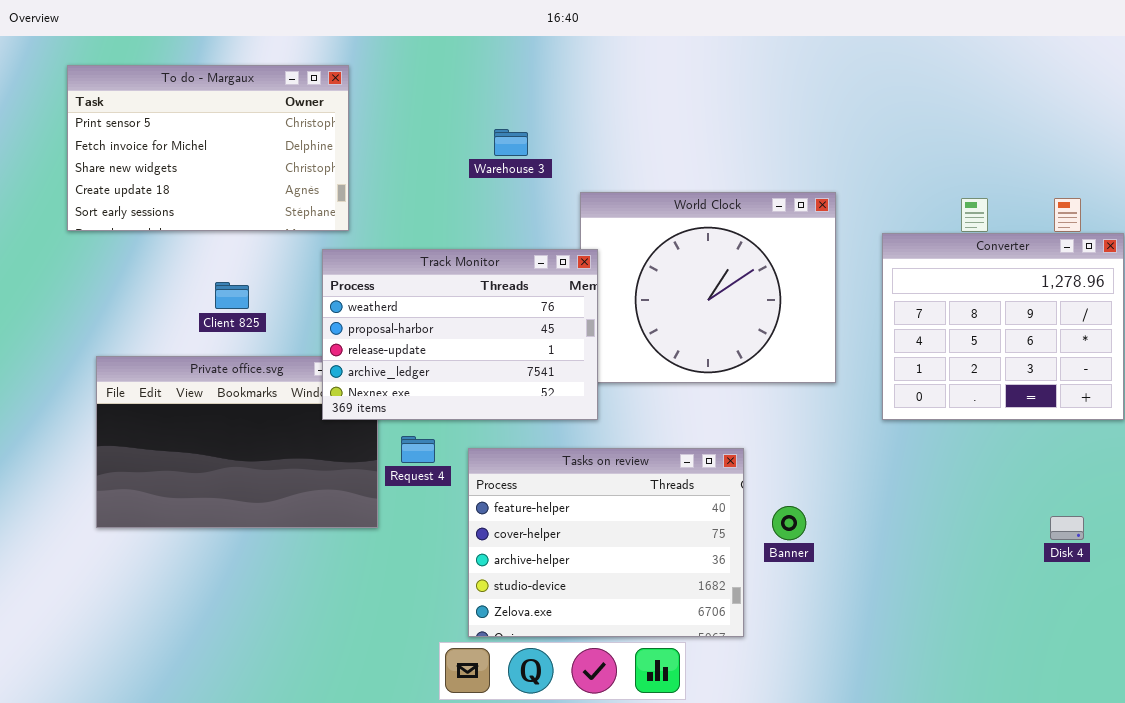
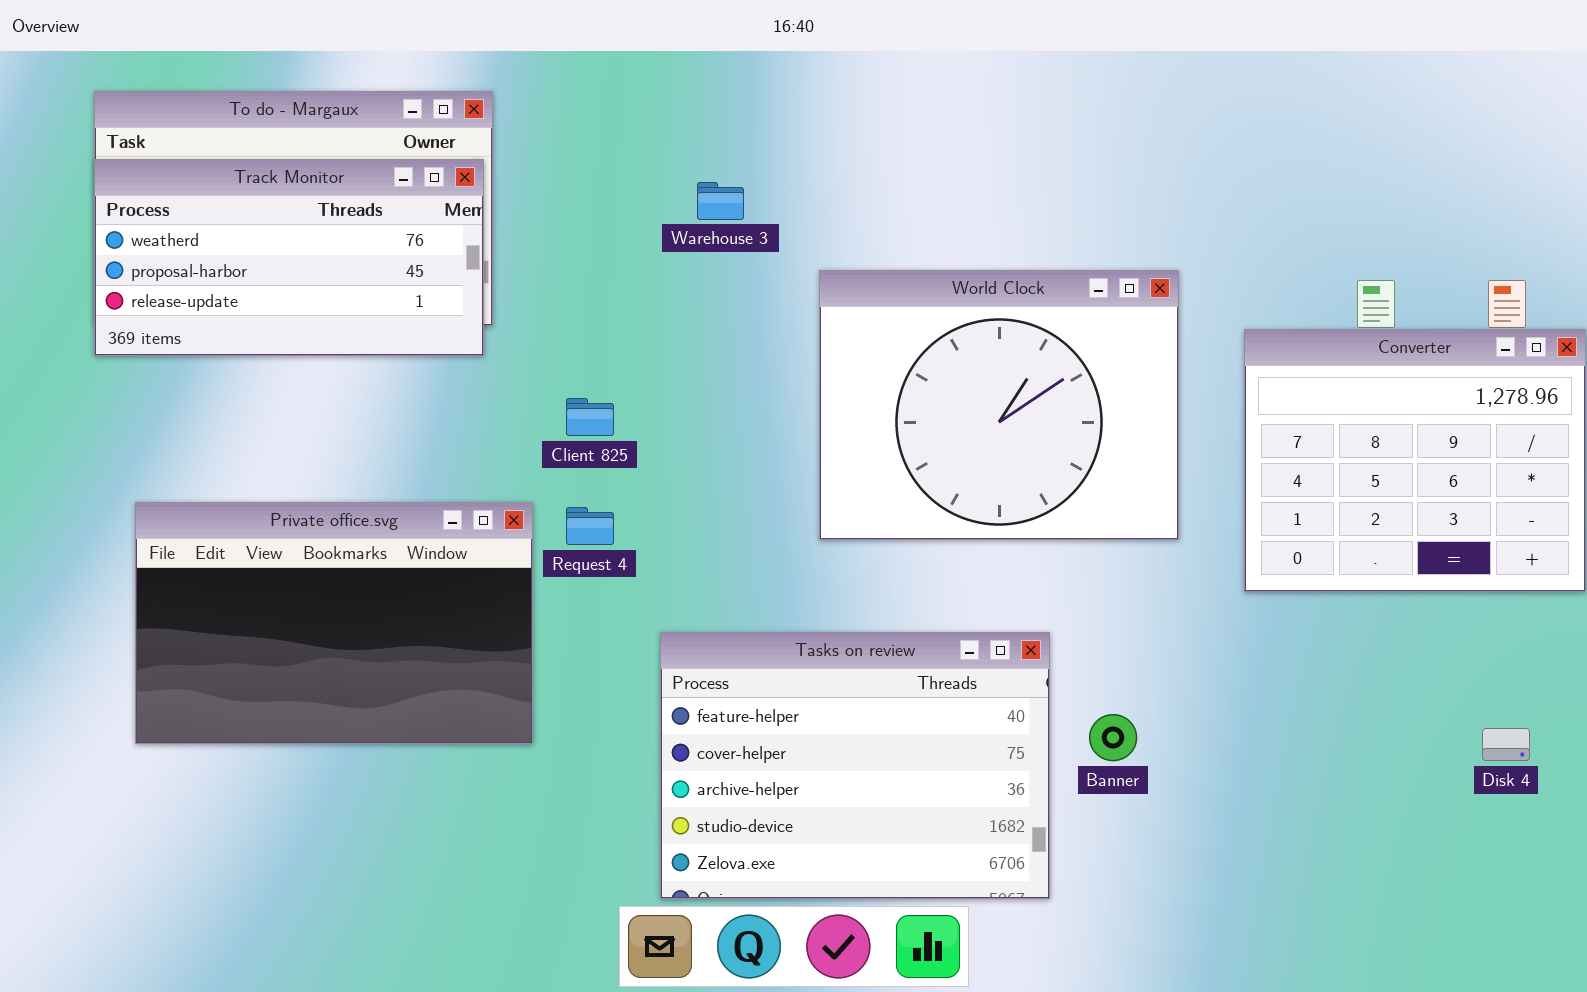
Track Monitor: [322,249,598,420] -> [94,159,484,356], moved, resized
Client 825: [215,282,249,309] -> [566,398,614,436], moved
Request 4: [401,436,435,463] -> [566,507,614,545], moved

